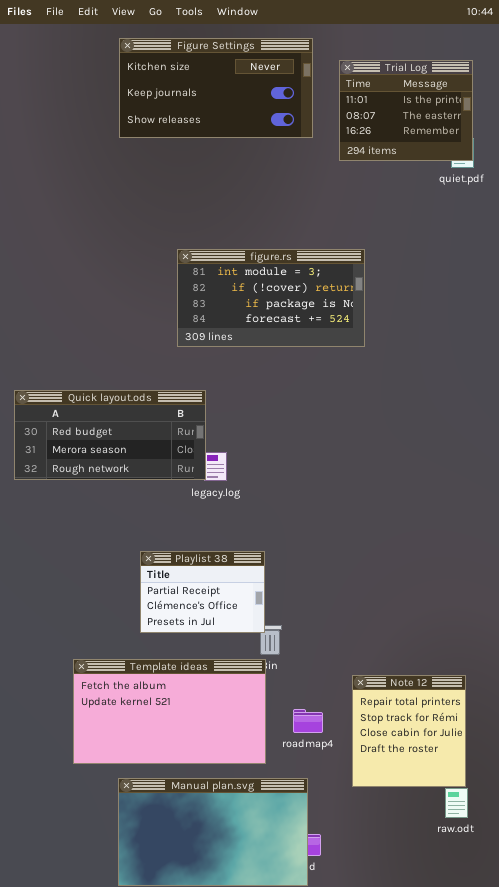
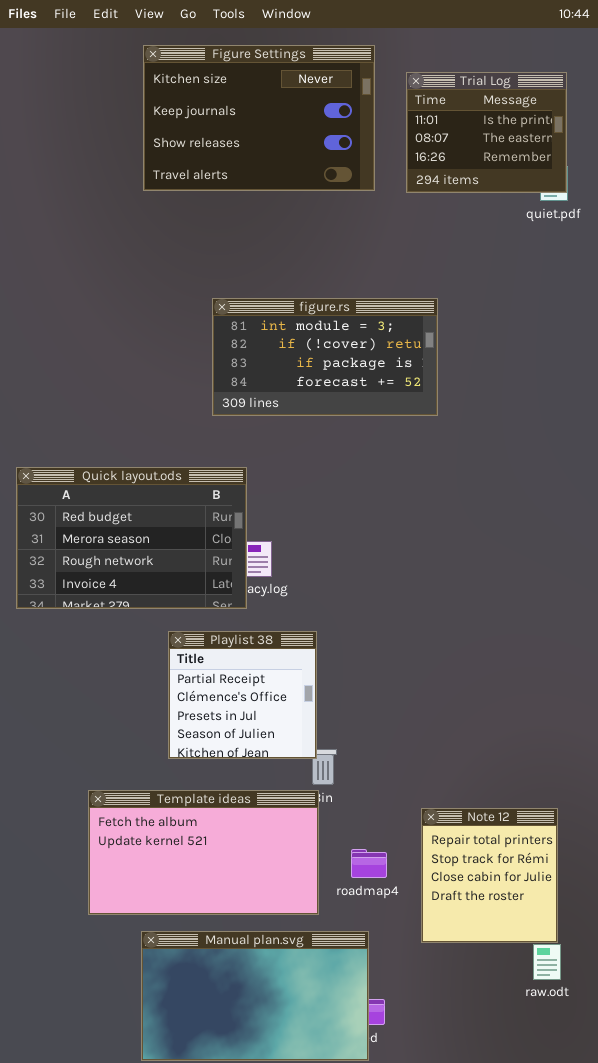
Figure Settings: [119,38,313,138] -> [143,45,375,191], resized
Quick layout.ods: [14,390,206,480] -> [16,467,247,609], resized
Playlist 38: [140,551,265,633] -> [168,631,317,759], resized

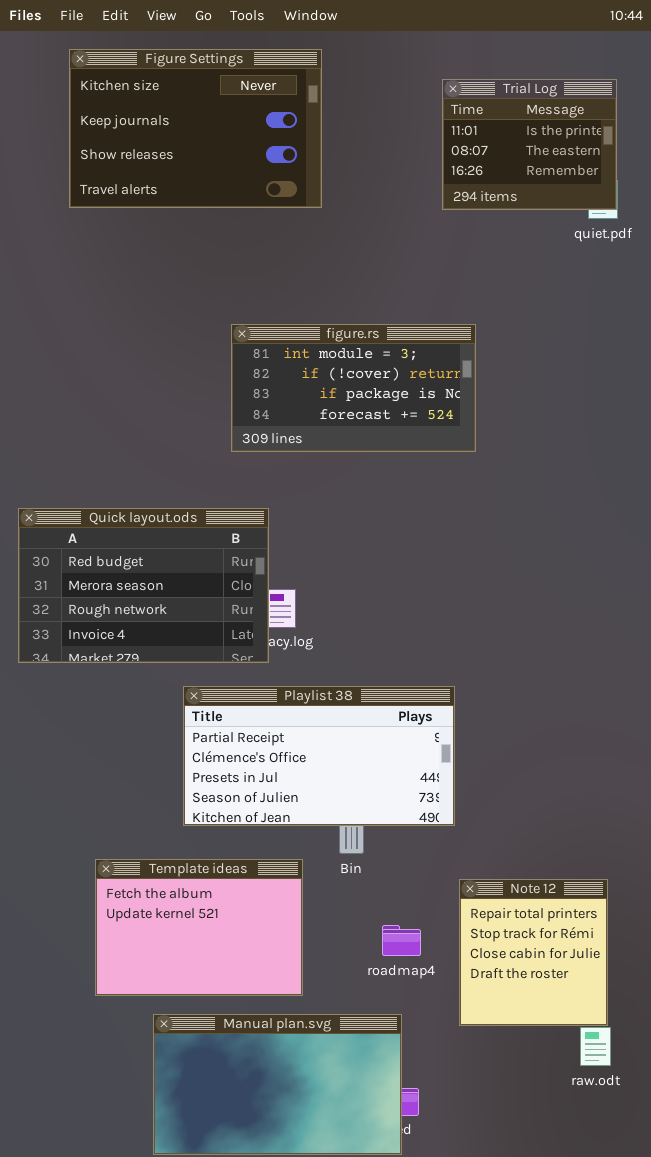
Figure Settings: [143,45,375,191] -> [69,49,322,208], moved
Playlist 38: [168,631,317,759] -> [183,686,455,826], resized
Template ideas: [88,790,319,915] -> [95,859,303,996], resized

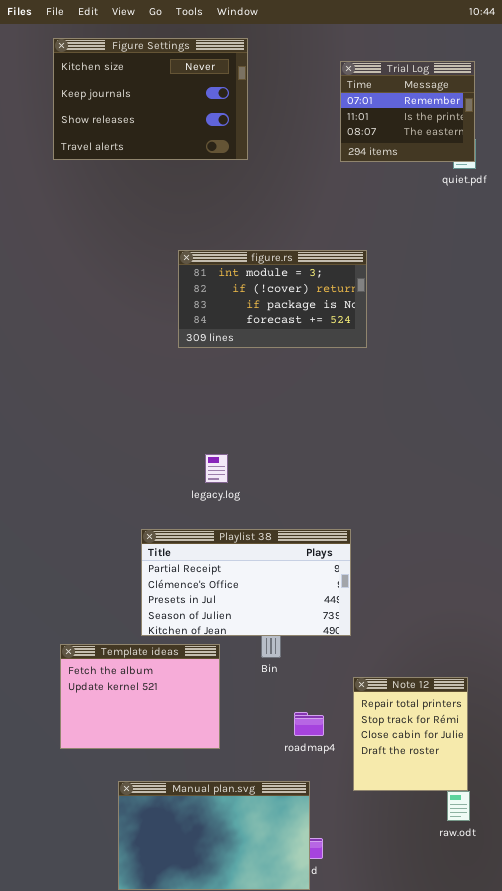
Trial Log: [442,79,617,210] -> [340,61,475,162], scrolled up 1 row
Quick layout.ods: [18,508,269,663] -> none, closed
Template ideas: [95,859,303,996] -> [60,644,220,749], moved

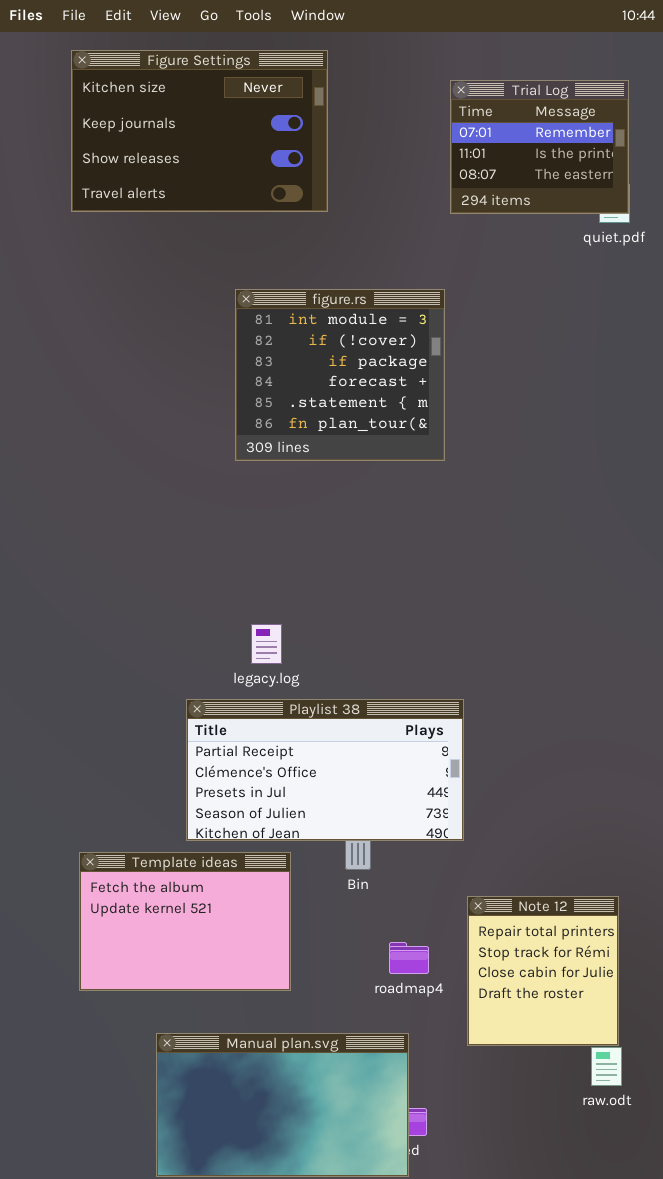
figure.rs: [178,250,367,348] -> [235,289,445,461], resized
legacy.log: [205,454,228,483] -> [251,624,282,664], moved

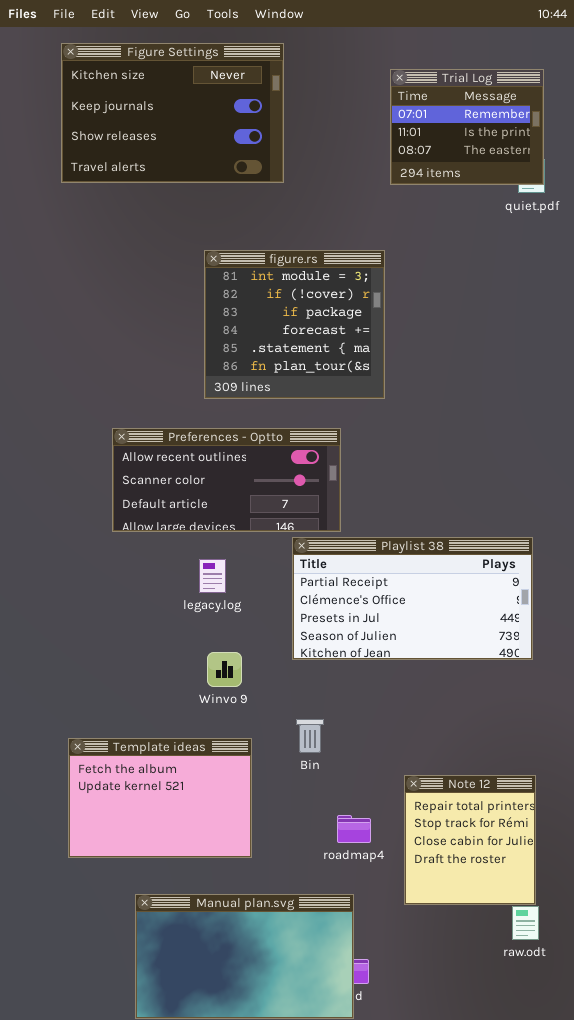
Preferences - Optto: none -> [112,428,341,532], opened
legacy.log: [251,624,282,664] -> [199,559,226,593], moved
Playlist 38: [186,699,464,841] -> [292,537,533,660], moved

